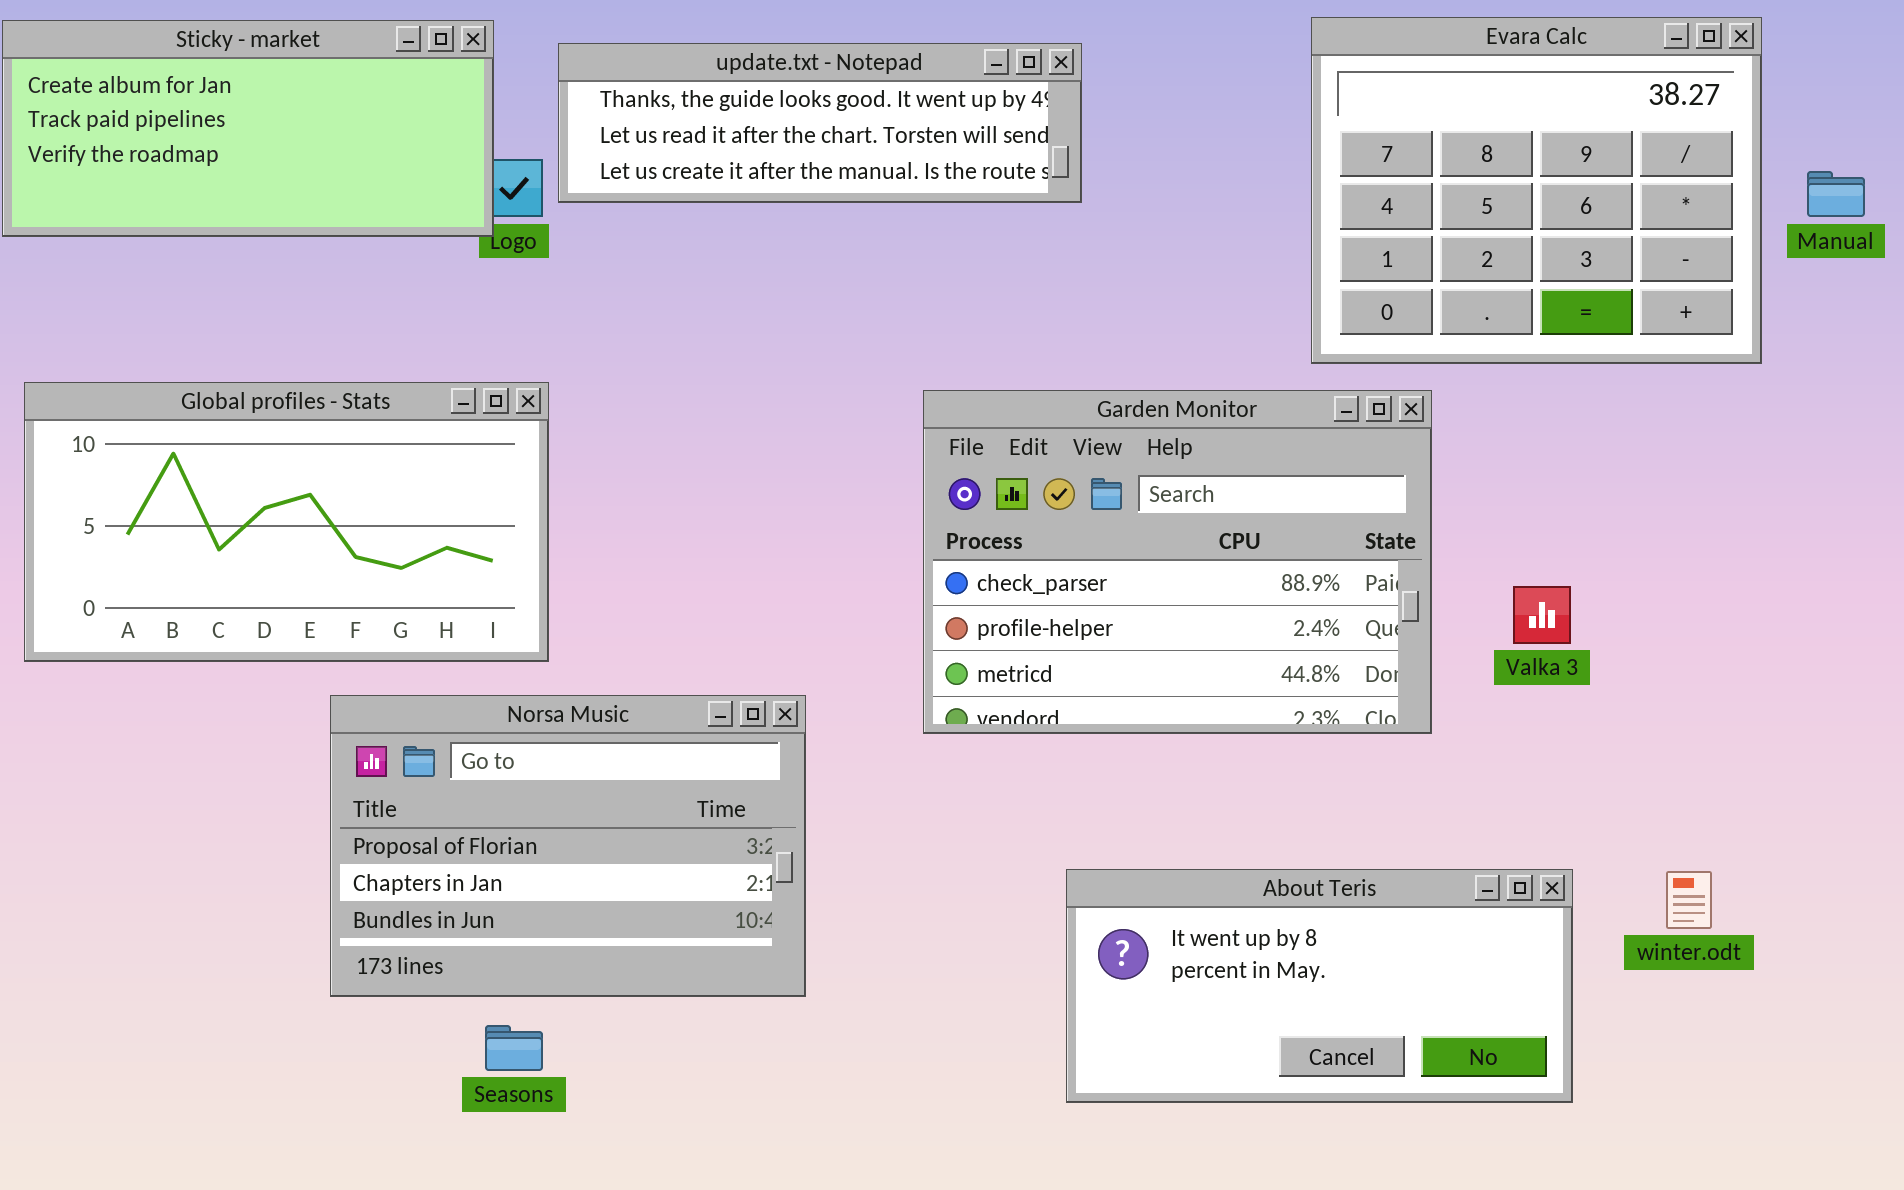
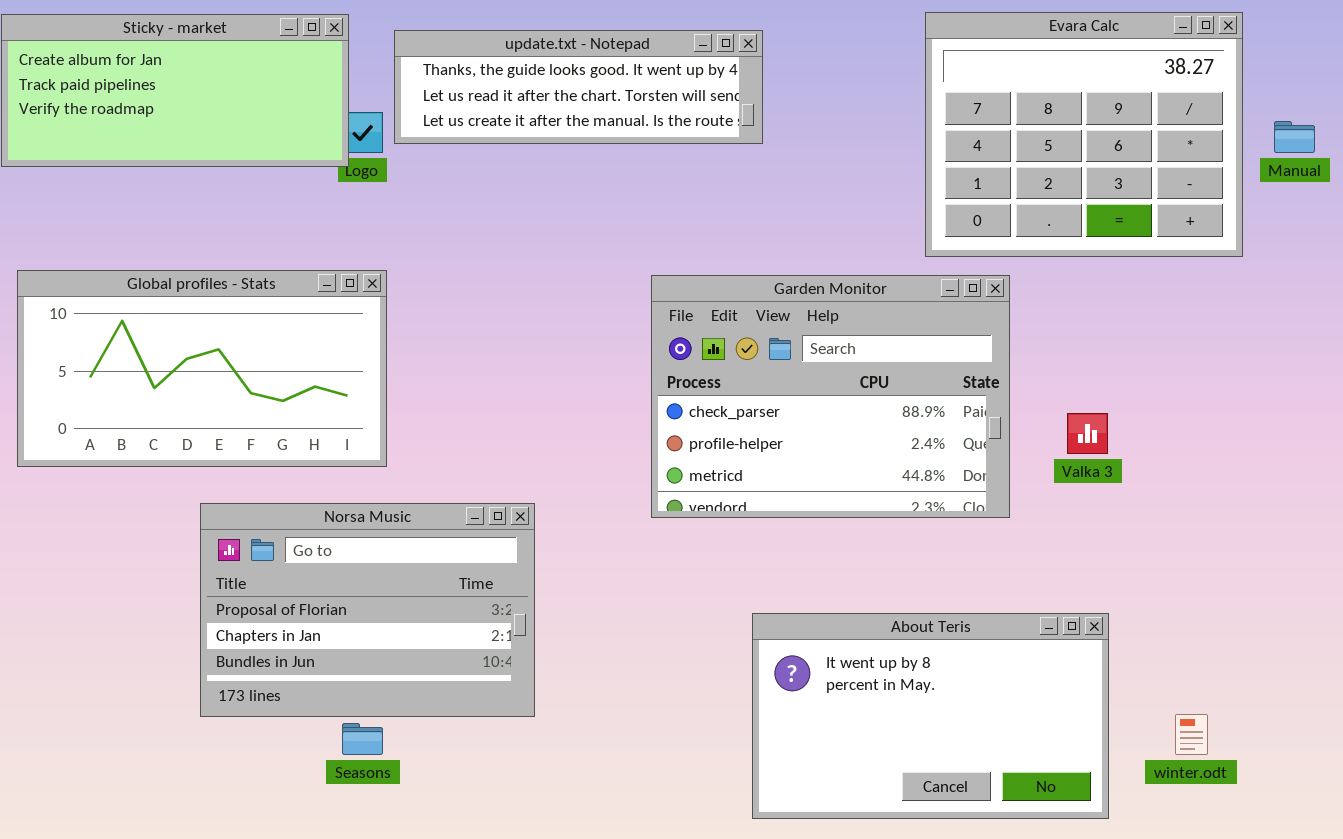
Norsa Music: [330,695,806,997] -> [200,503,535,717], moved
About Teris: [1066,869,1573,1103] -> [752,613,1109,819], resized
winter.odt: [1666,871,1712,929] -> [1175,714,1208,755], moved

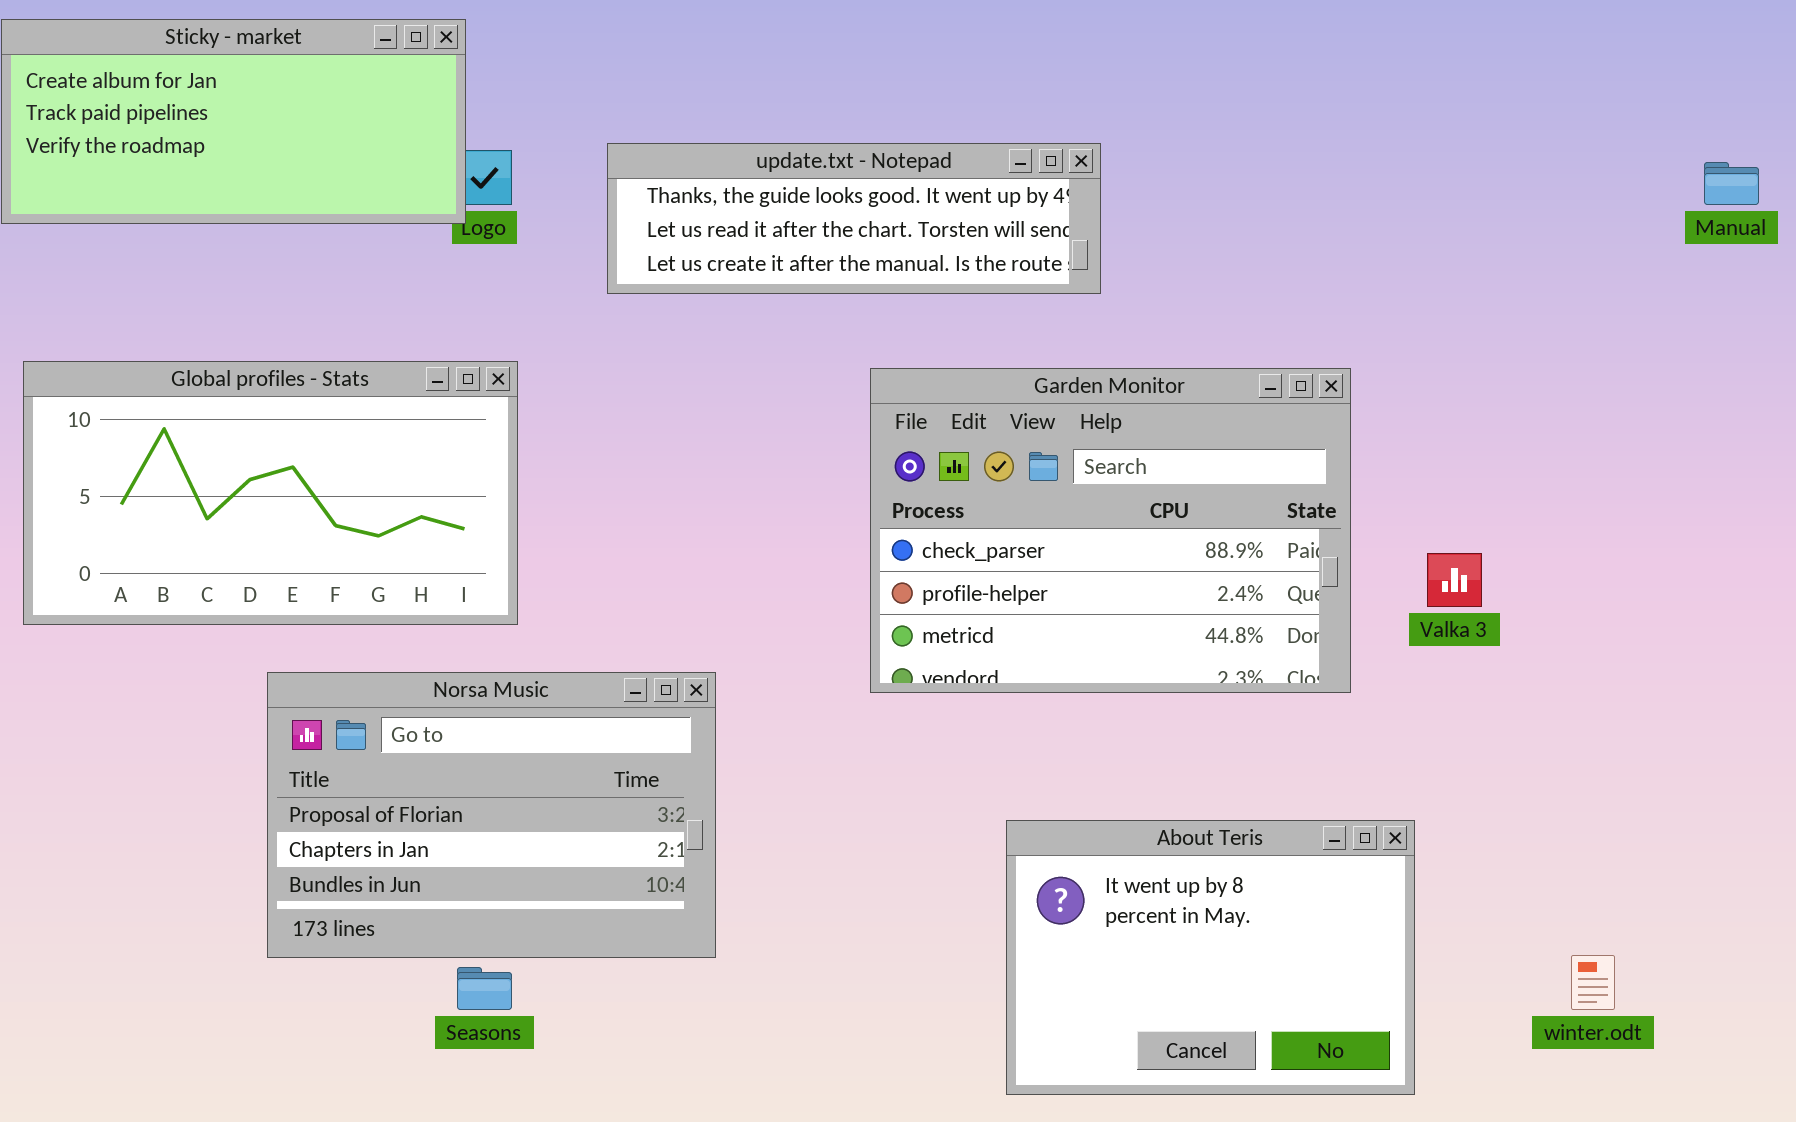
Evara Calc: [925,12,1243,257] -> none, closed
update.txt - Notepad: [394,30,763,144] -> [607,143,1101,294], moved
About Teris: [752,613,1109,819] -> [1006,820,1415,1095], resized

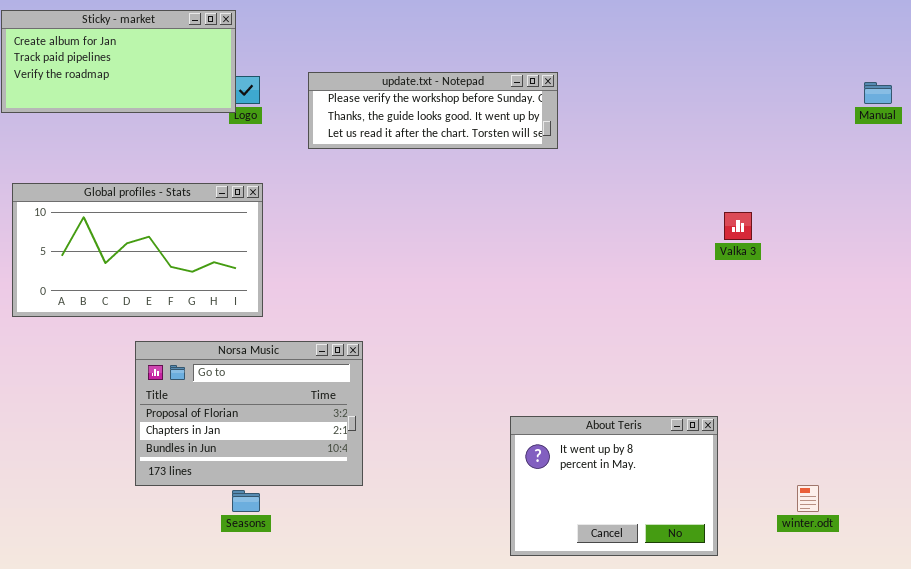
update.txt - Notepad: [607,143,1101,294] -> [308,72,558,149], scrolled up 1 row
Garden Monitor: [870,368,1351,693] -> none, closed
Valka 3: [1427,553,1482,607] -> [724,212,752,240], moved

